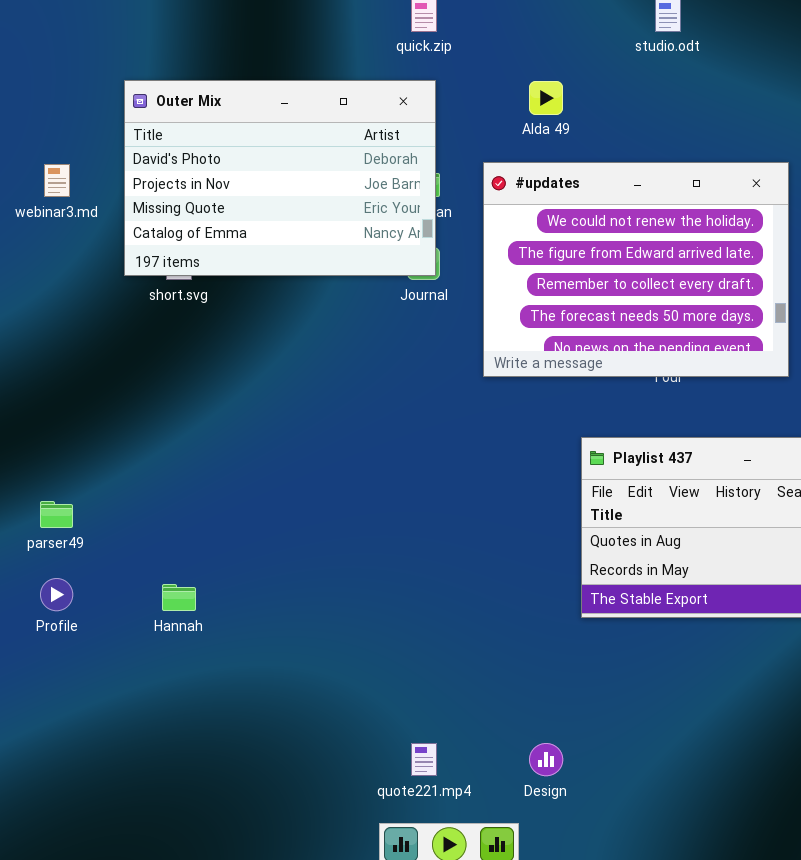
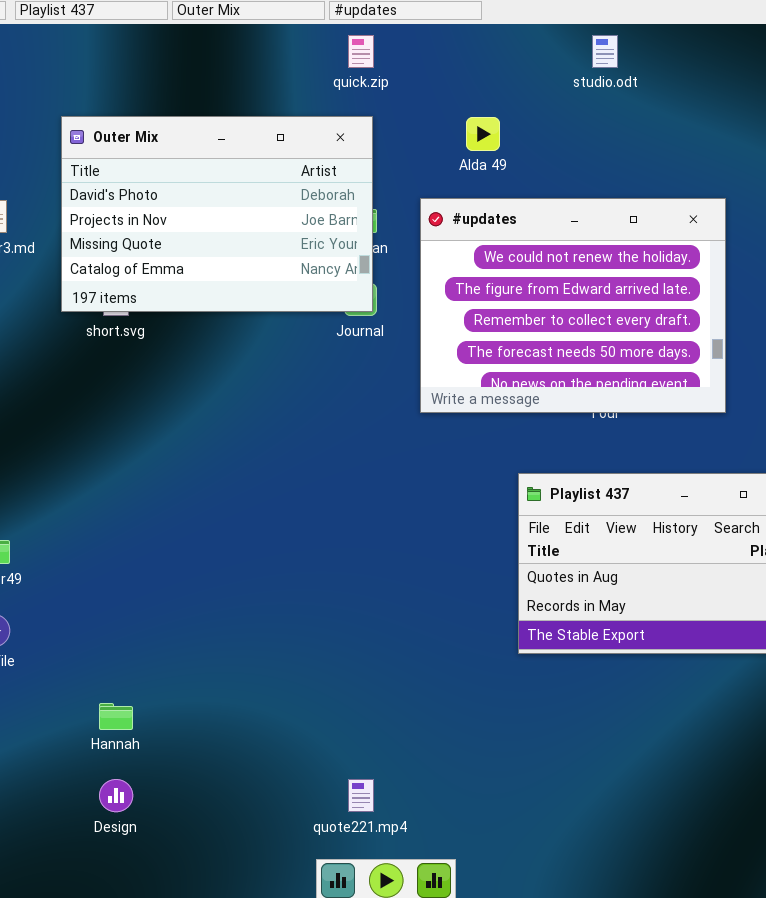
Hannah: [162,584,196,611] -> [99,703,133,730], moved
Design: [529,743,563,776] -> [99,779,133,812], moved

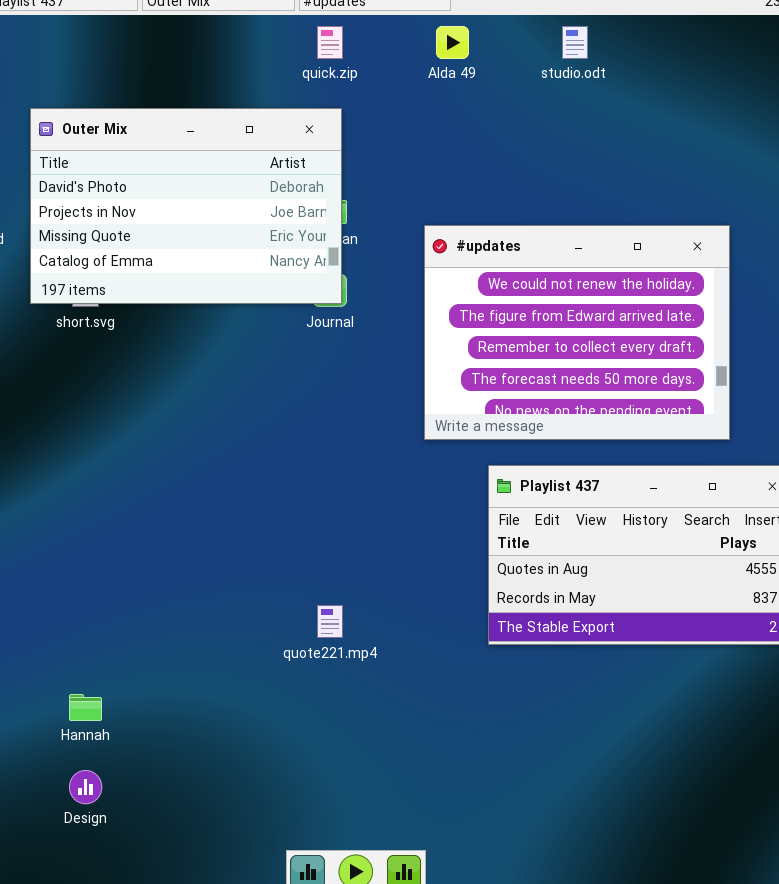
Alda 49: [466,117,500,151] -> [436,26,469,59], moved
#updates: [420,198,726,413] -> [424,225,730,440], moved
quote221.mp4: [348,779,374,812] -> [317,605,343,638], moved

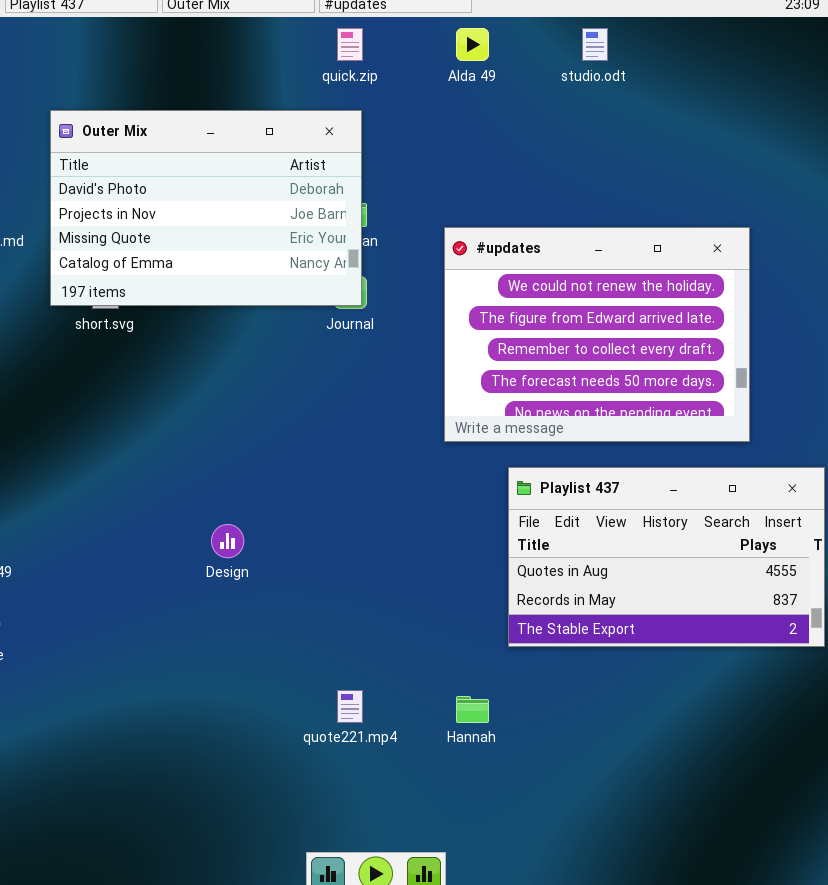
quote221.mp4: [317,605,343,638] -> [337,690,363,723], moved
Hannah: [69,694,102,721] -> [456,696,489,723], moved
Design: [69,770,102,804] -> [211,524,244,558], moved

